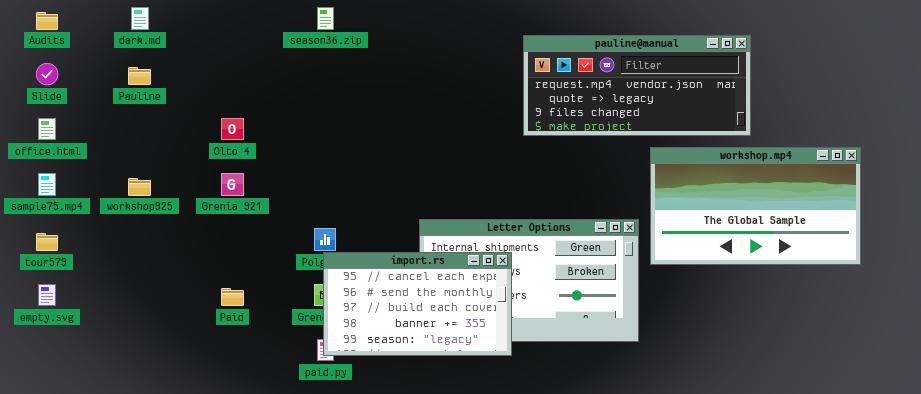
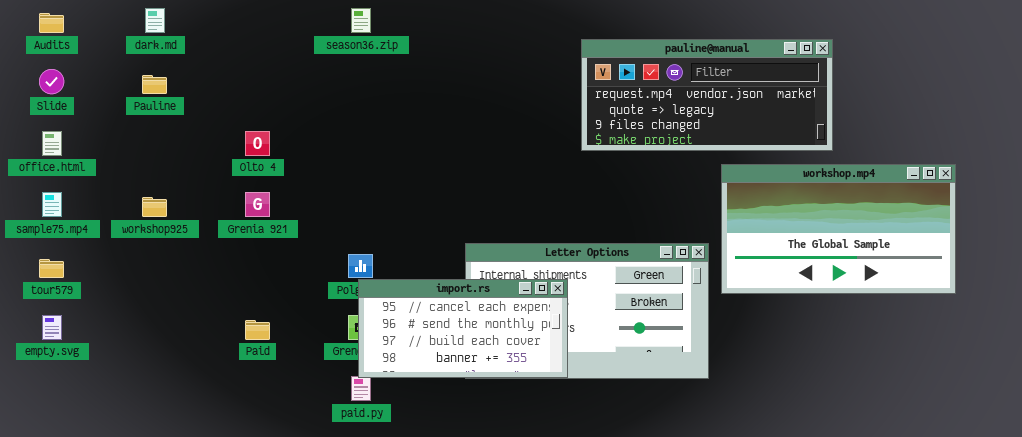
import.rs: [323,252,512,356] -> [358,279,568,378], resized

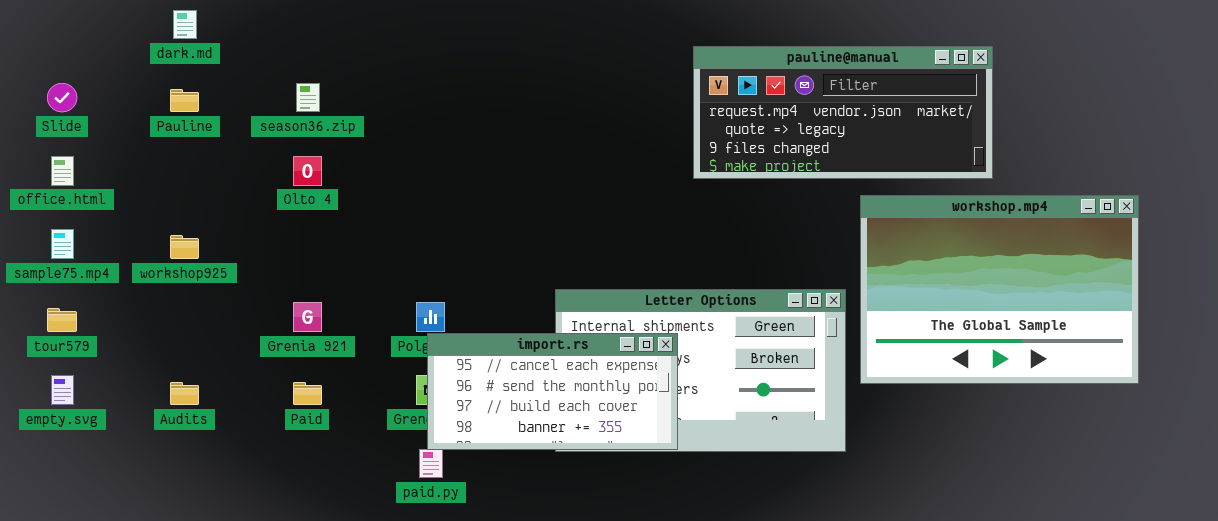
season36.zip: [351,8,371,33] -> [296,83,320,112], moved
Audits: [39,13,64,33] -> [170,382,199,405], moved
workshop.mp4: [721,164,956,294] -> [860,195,1139,384], resized
Grenia 921: [245,192,270,217] -> [293,302,322,332], moved

